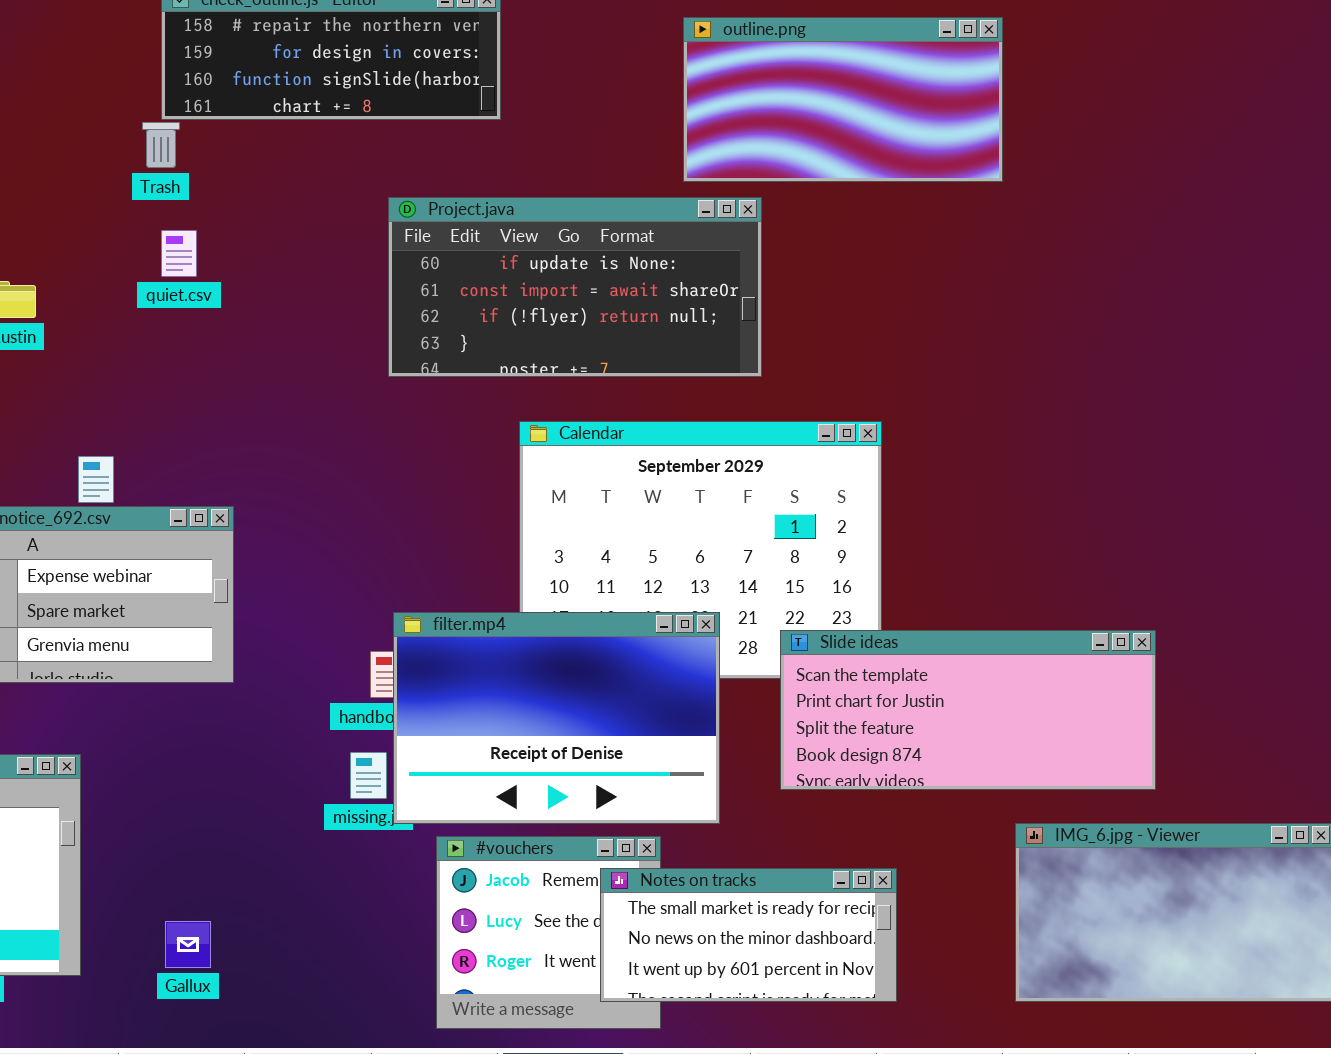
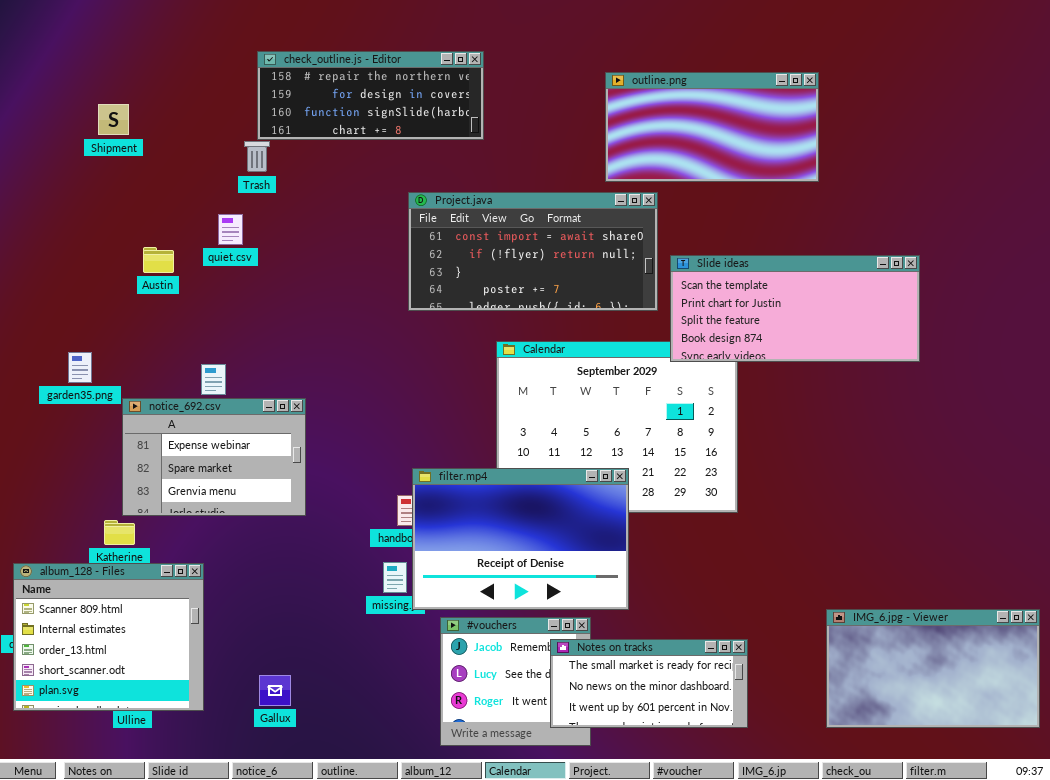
Project.java: [388,197,762,377] -> [408,192,658,311], scrolled down 1 row
quiet.csv: [161,230,197,277] -> [218,214,243,245], moved
Slide ideas: [780,630,1156,790] -> [670,255,920,362], moved

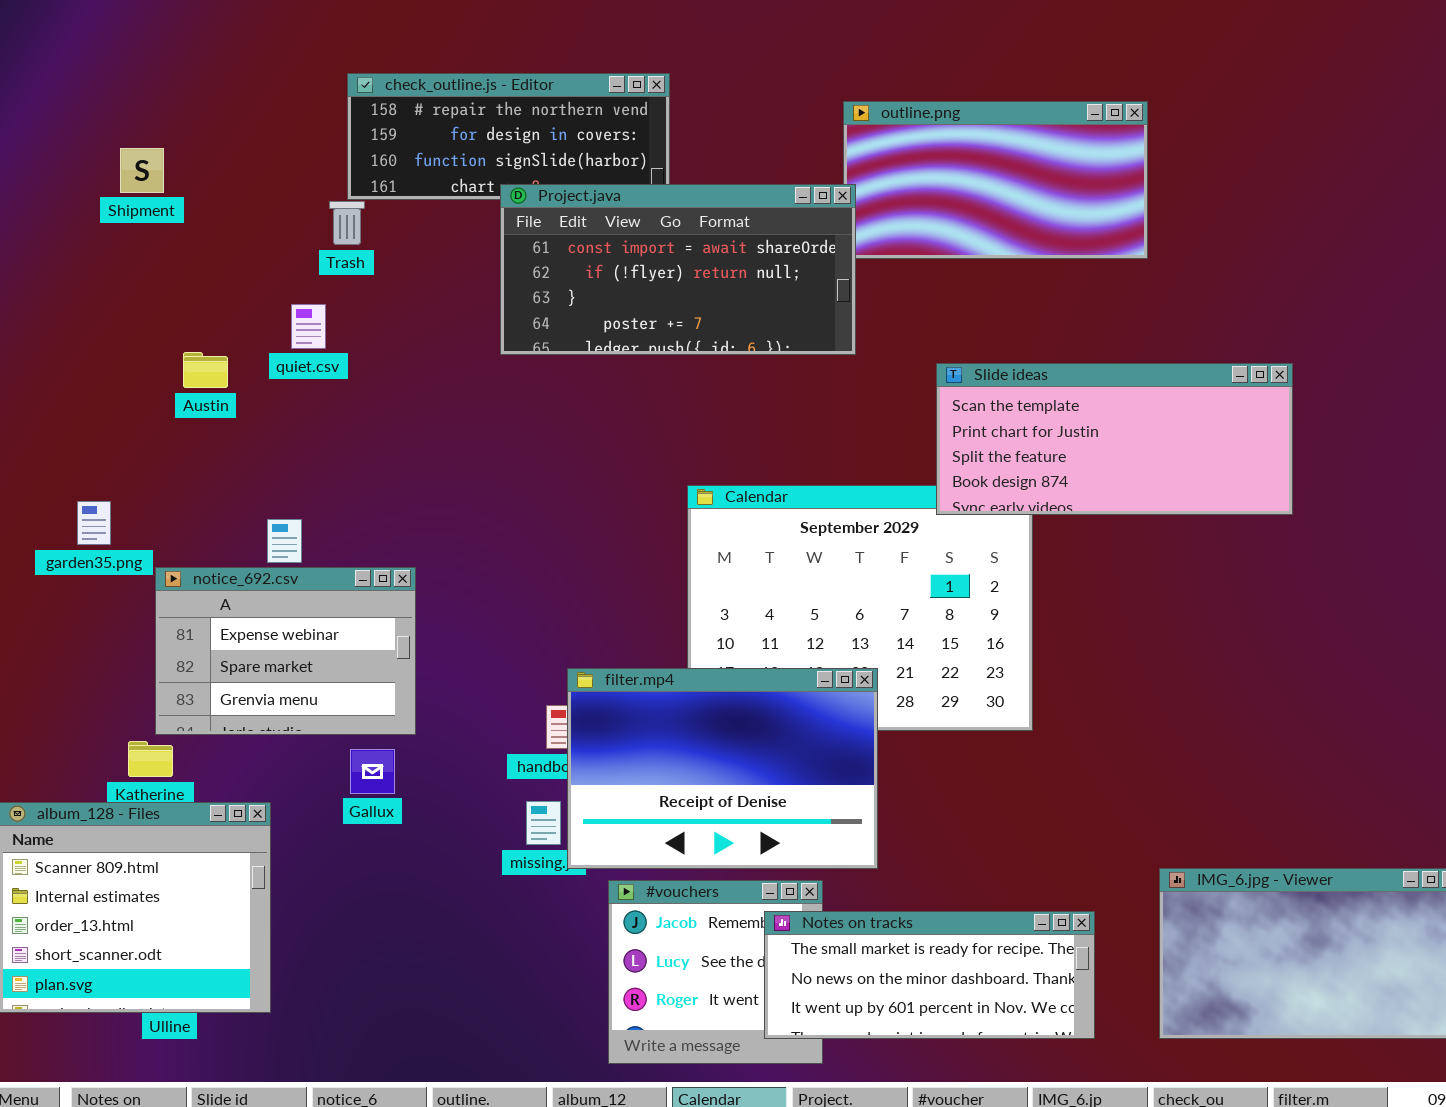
Project.java: [408,192,658,311] -> [500,184,856,355], moved
Notes on tracks: [550,639,748,728] -> [764,911,1095,1039], resized
Gallux: [259,675,291,706] -> [350,749,395,794], moved

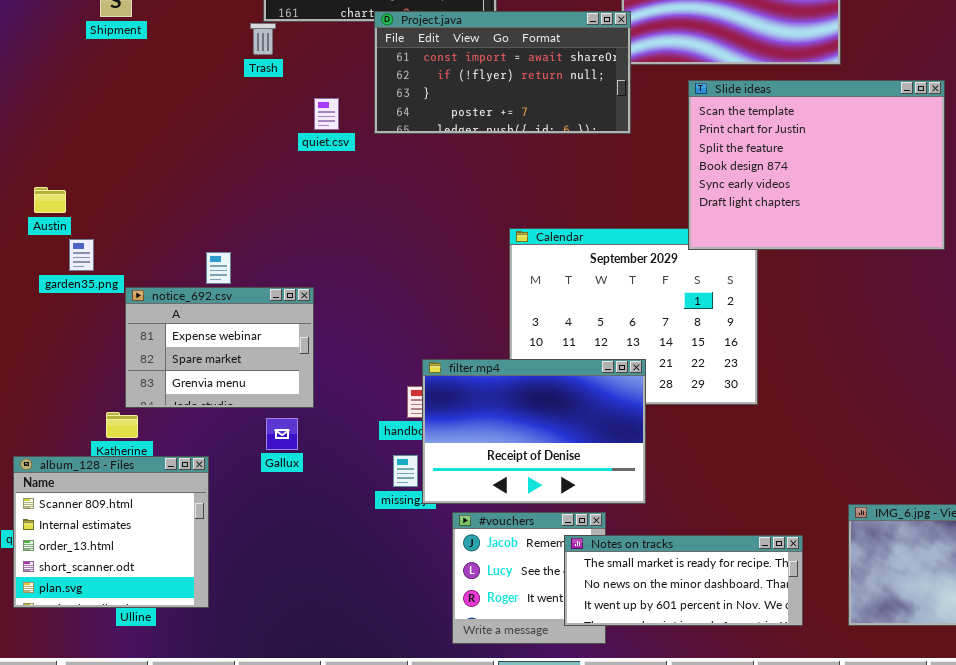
quiet.csv: [291,304,326,349] -> [314,98,339,130], moved
Austin: [183,352,228,388] -> [34,187,66,213], moved
Slide ideas: [936,363,1293,515] -> [688,80,945,250], resized

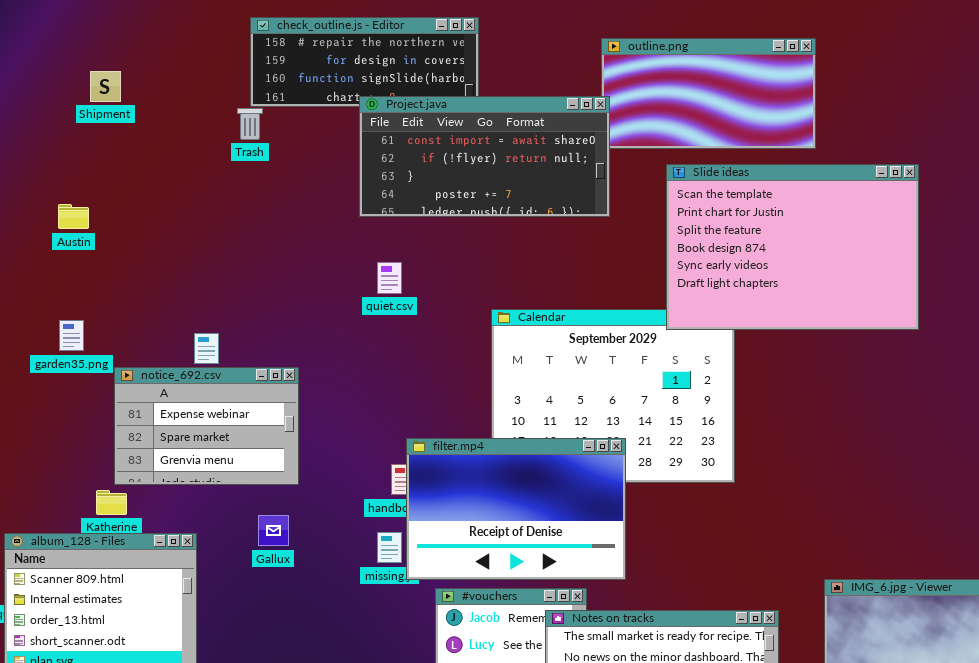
quiet.csv: [314,98,339,130] -> [377,262,402,294], moved
Austin: [34,187,66,213] -> [58,204,89,229], moved
Gallux: [266,418,298,450] -> [258,515,289,546], moved

